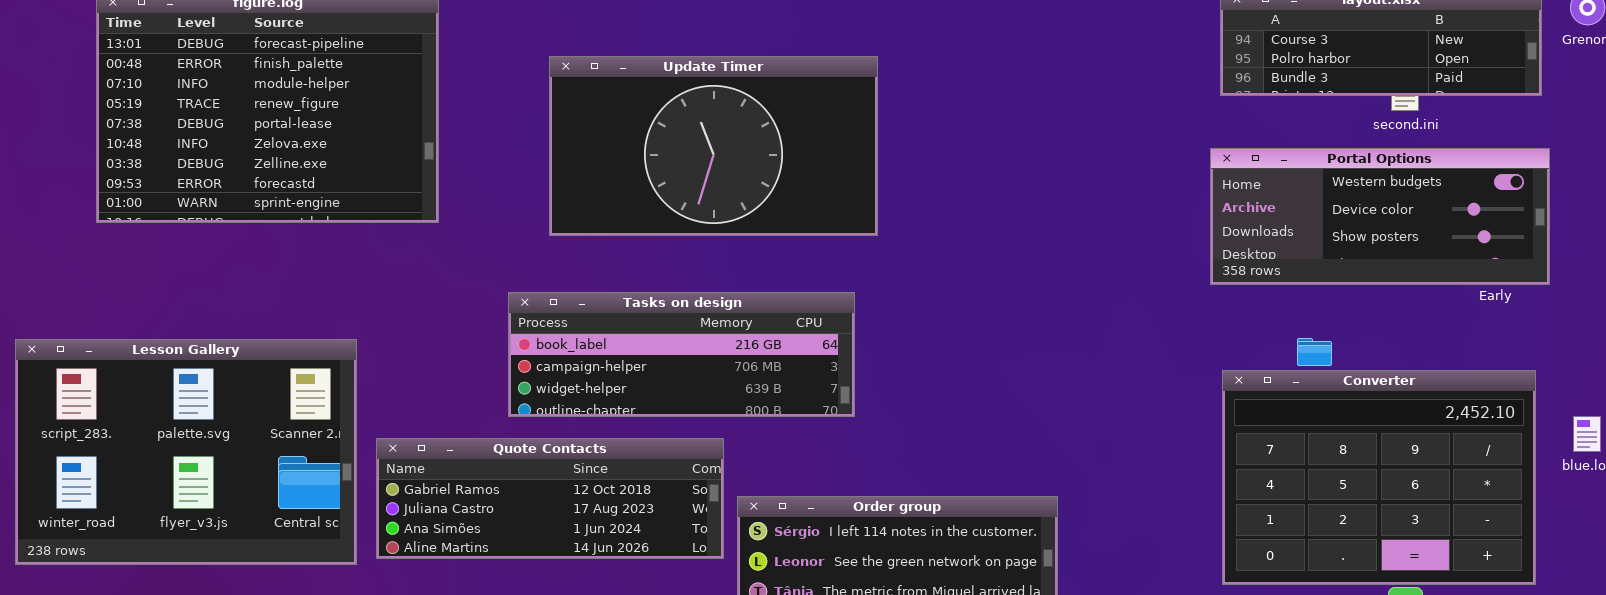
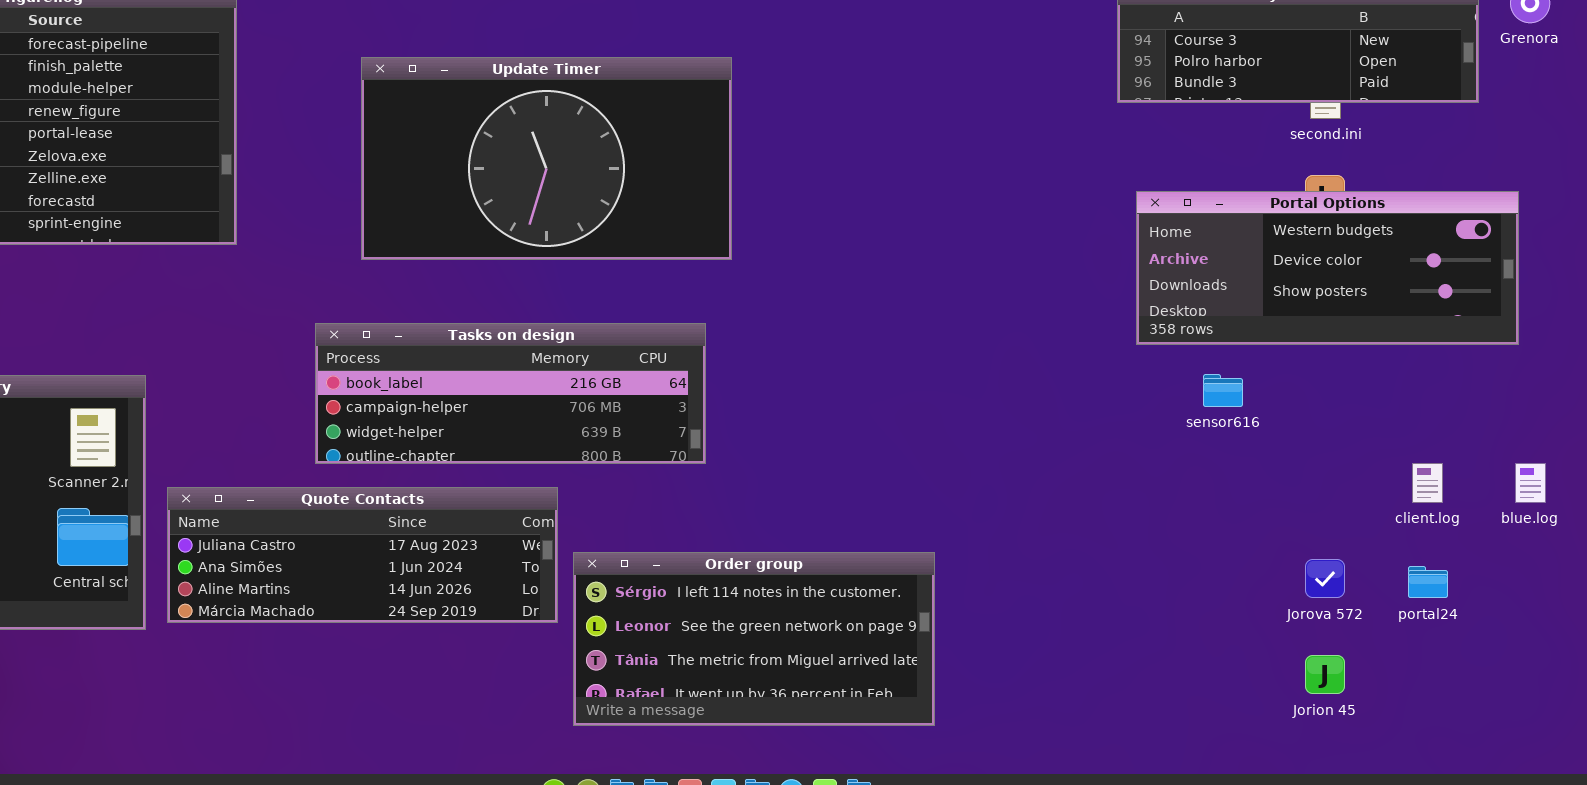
Portal Options: [1210,148,1550,285] -> [1136,191,1519,345], moved
Converter: [1222,370,1536,585] -> none, closed
Quote Contacts: [376,438,724,559] -> [167,487,558,623], scrolled down 1 row

